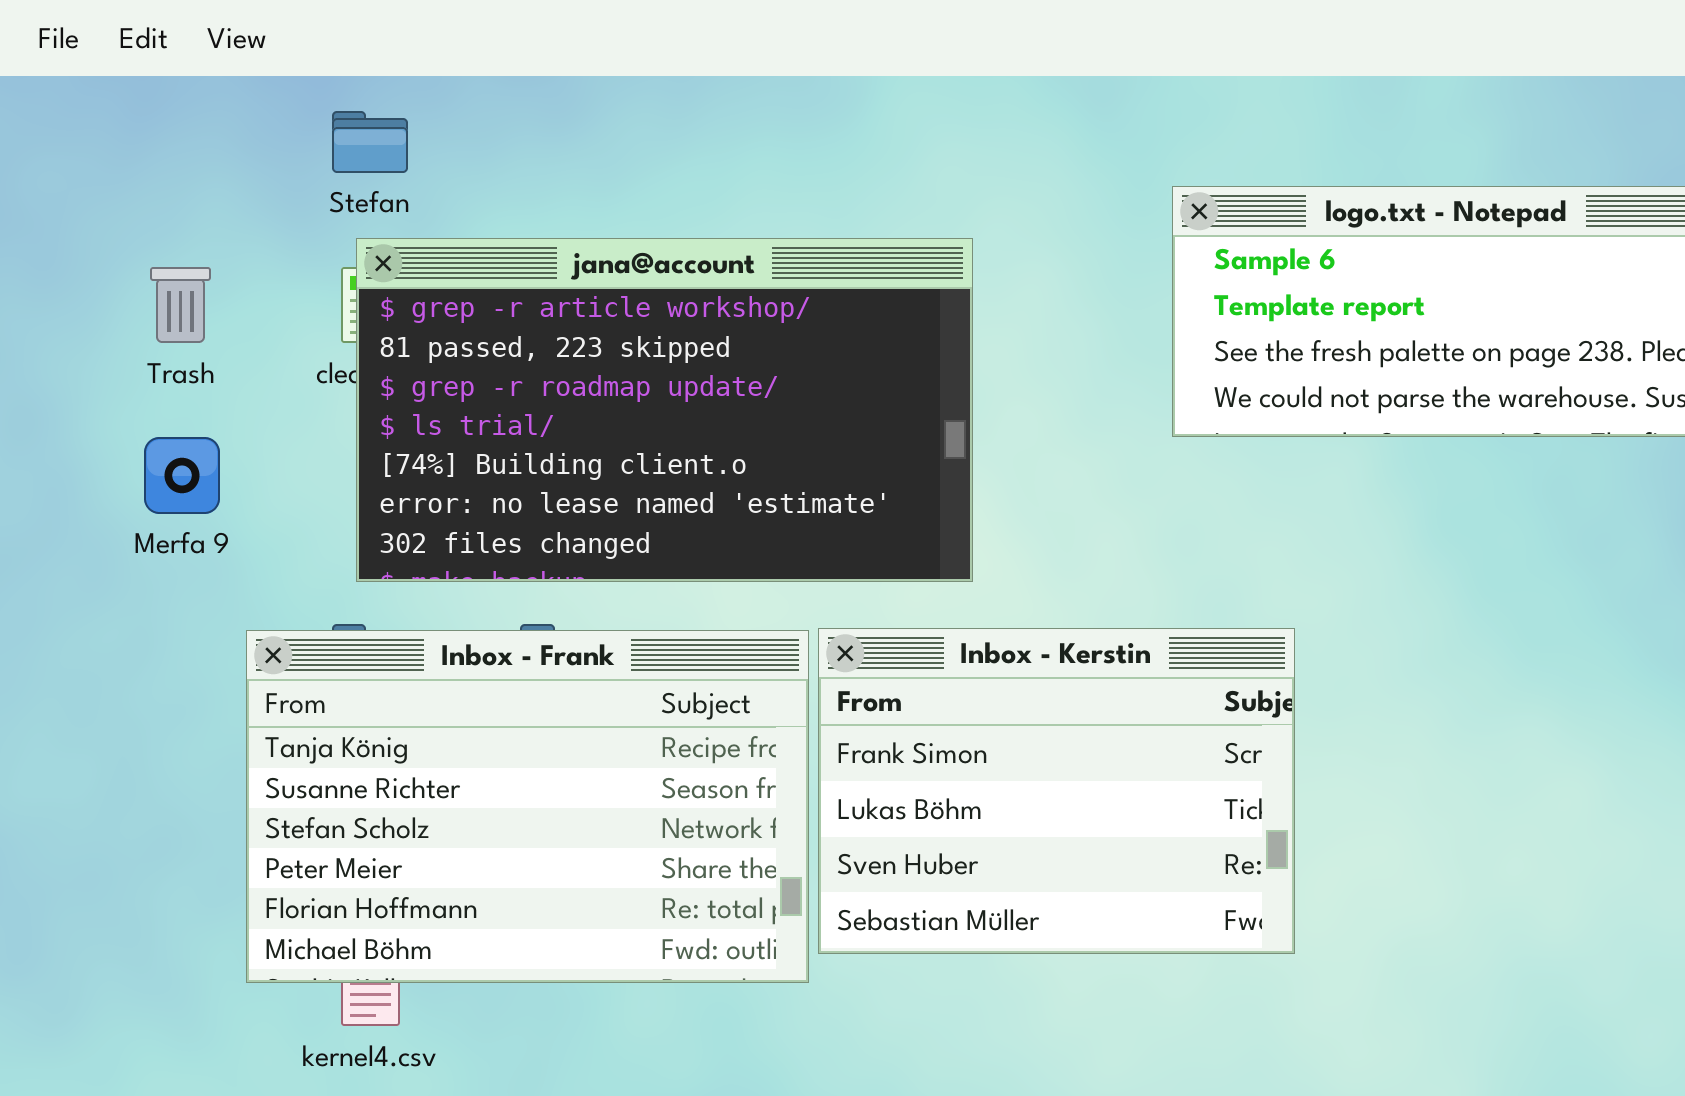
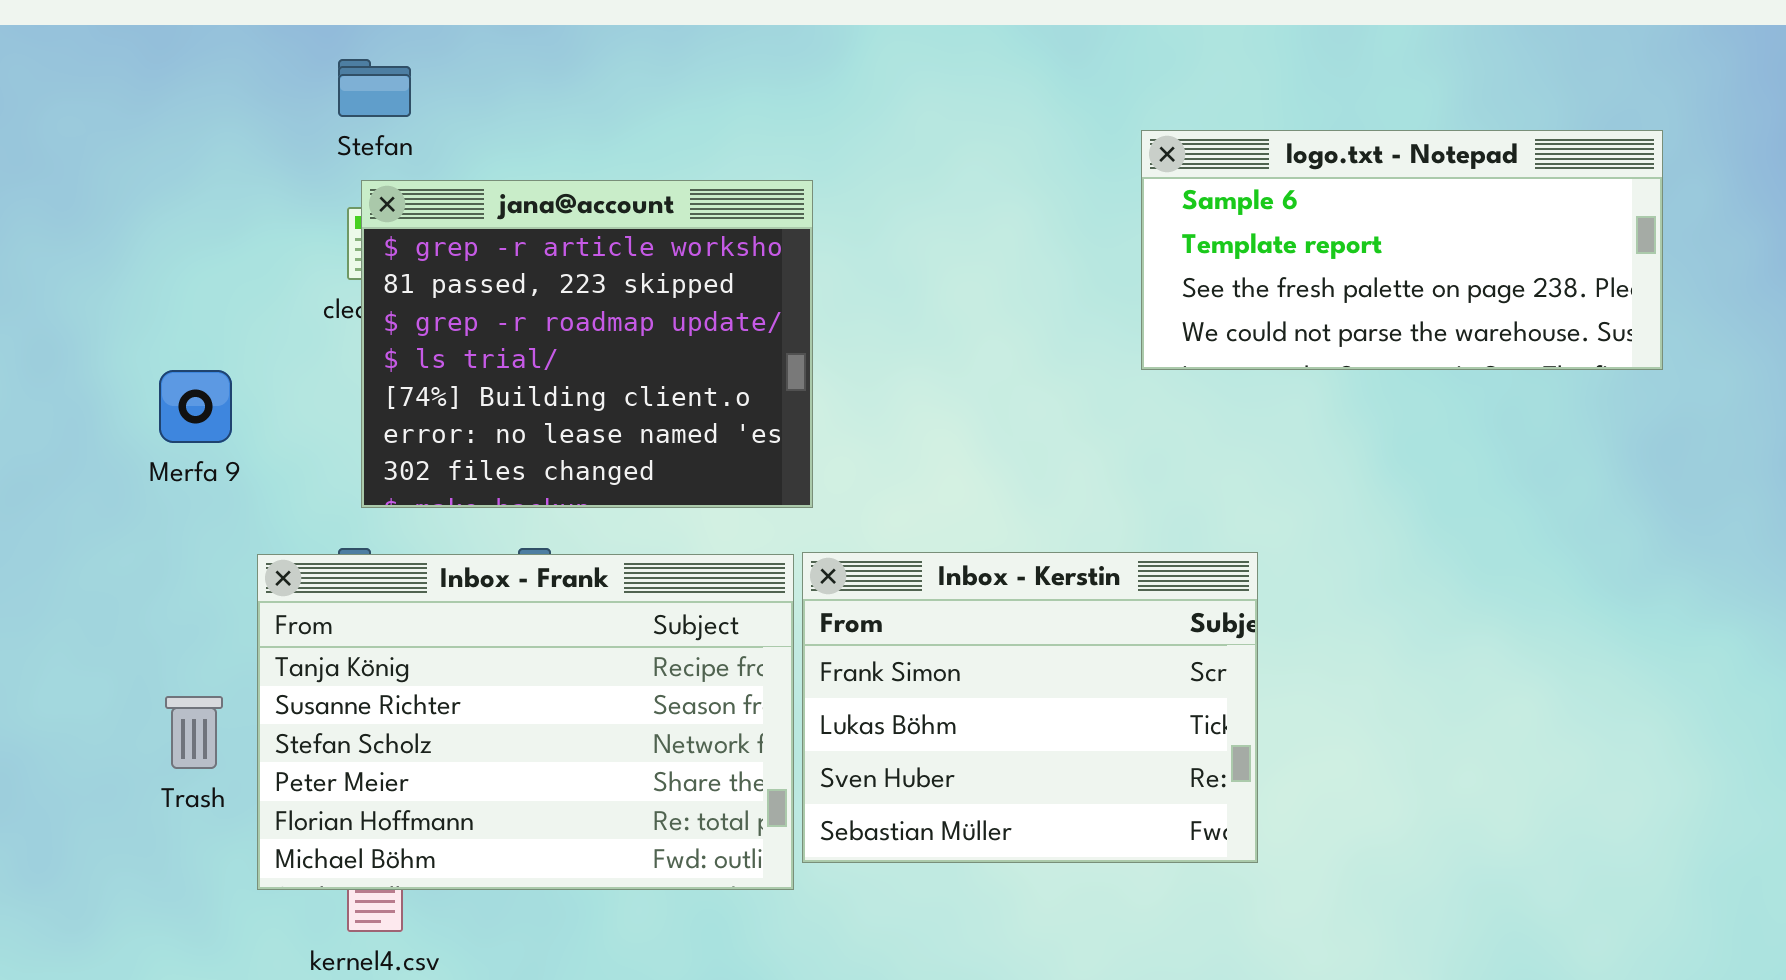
jana@account: [356,238,973,582] -> [361,180,813,508], resized
Trash: [150,267,211,343] -> [165,696,223,769], moved

